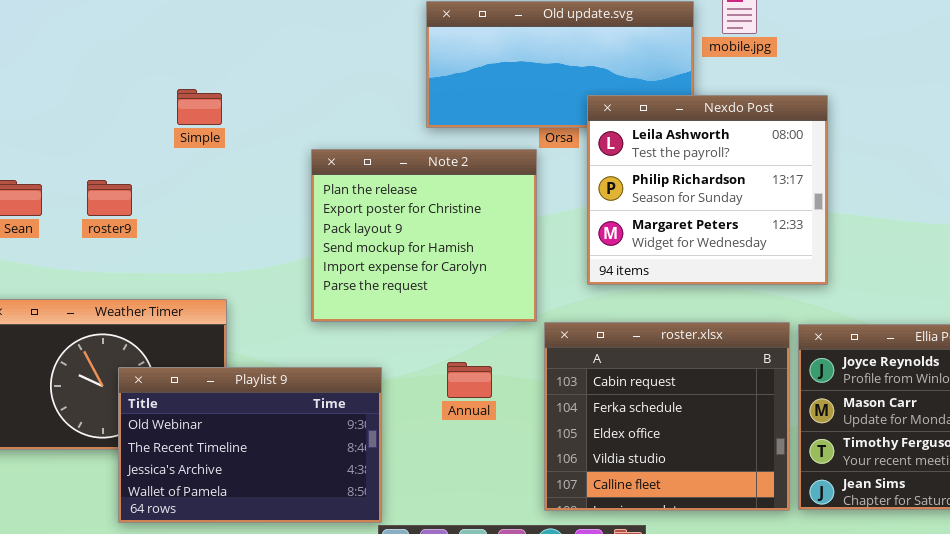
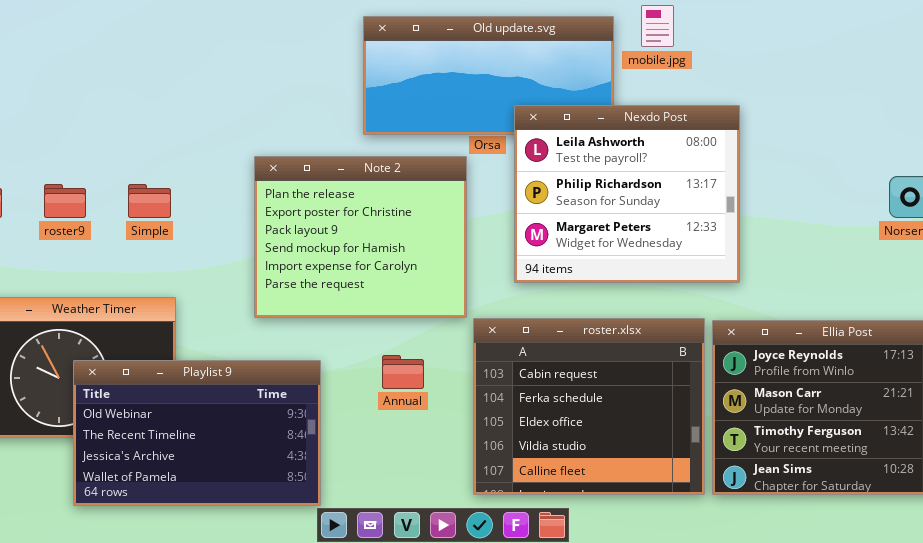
Simple: [177,89,222,125] -> [128,184,171,218], moved

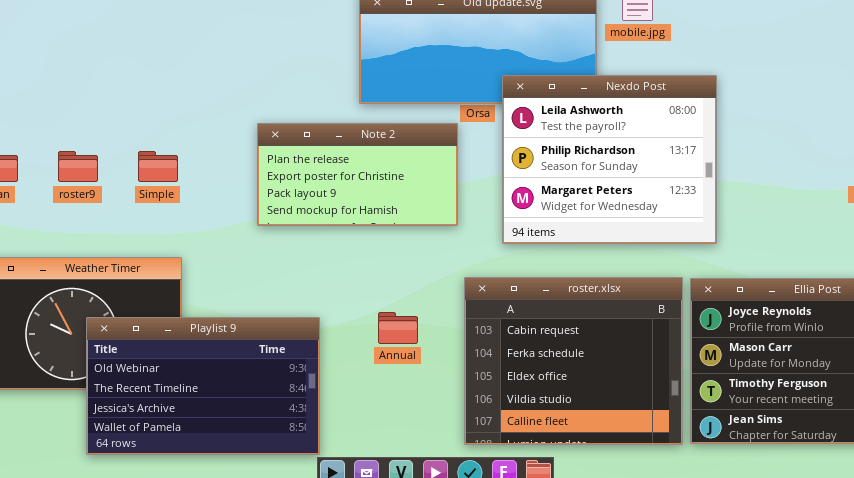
Note 2: [254,156,467,318] -> [257,123,458,226], resized

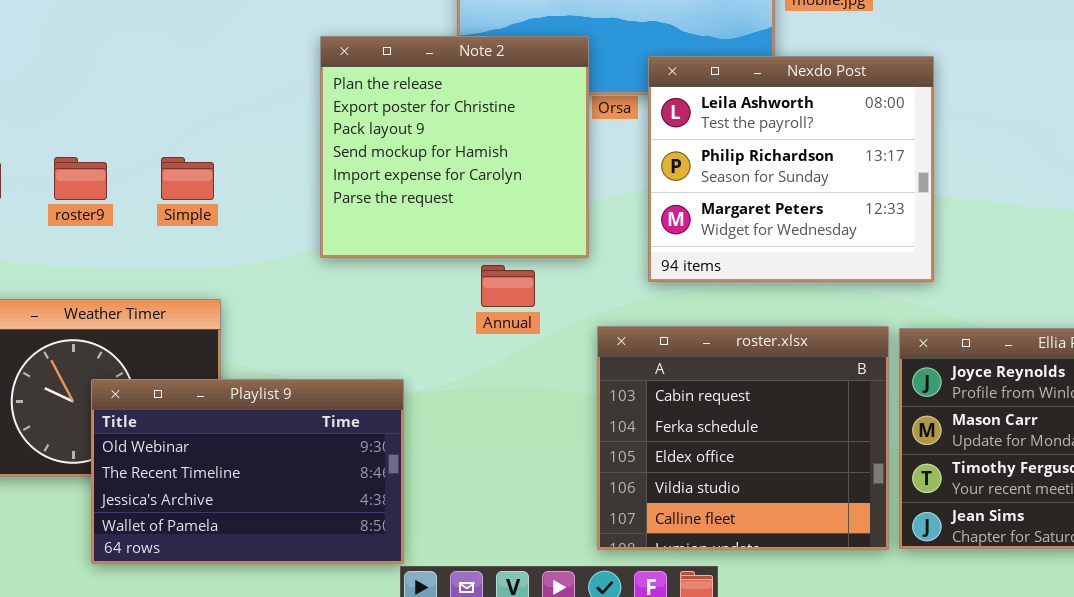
Note 2: [257,123,458,226] -> [320,36,589,258], resized
Annual: [378,312,418,344] -> [481,265,535,307], moved

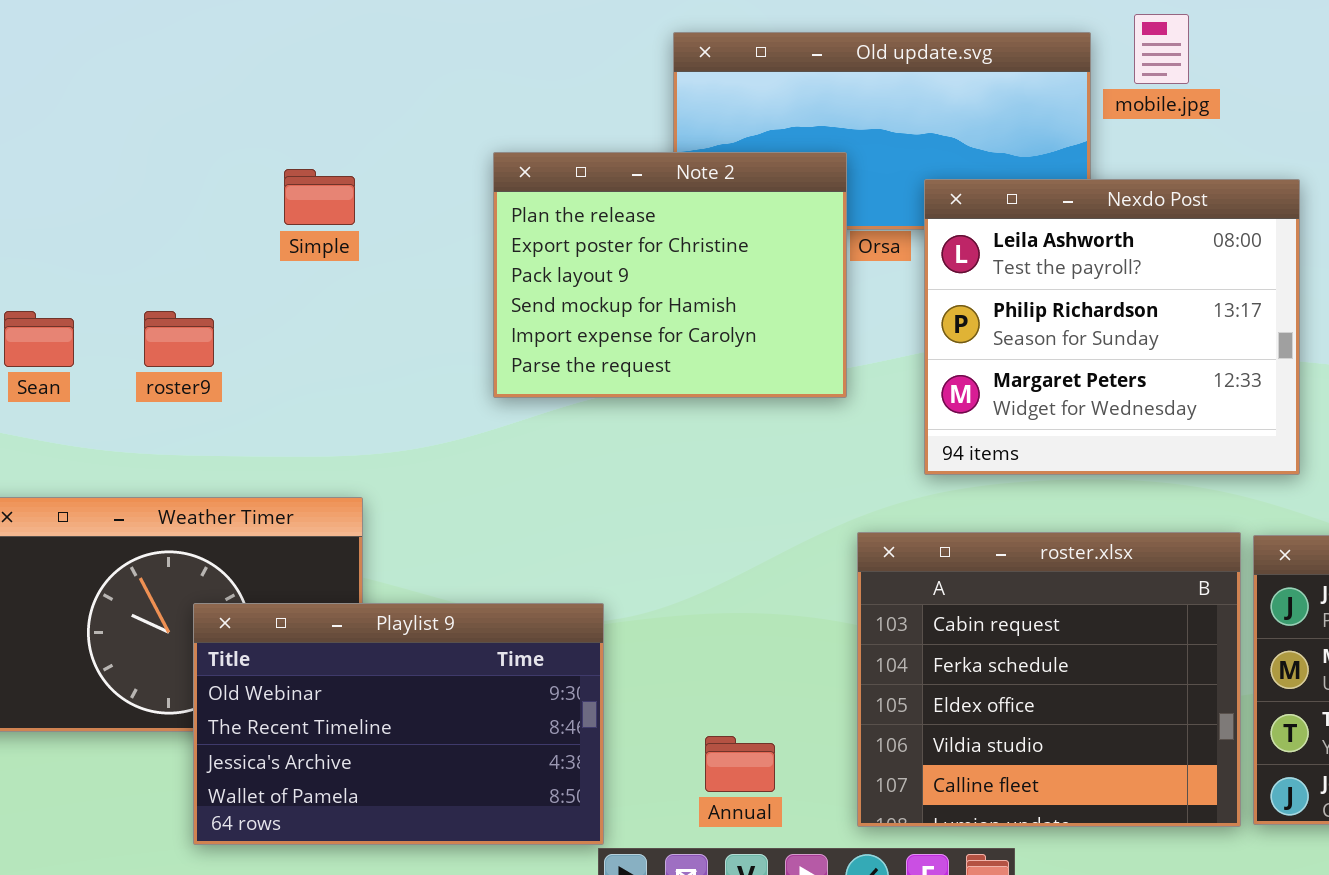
Note 2: [320,36,589,258] -> [493,152,847,398], resized
Simple: [161,157,214,200] -> [284,169,355,225], moved
Annual: [481,265,535,307] -> [705,736,775,792], moved

